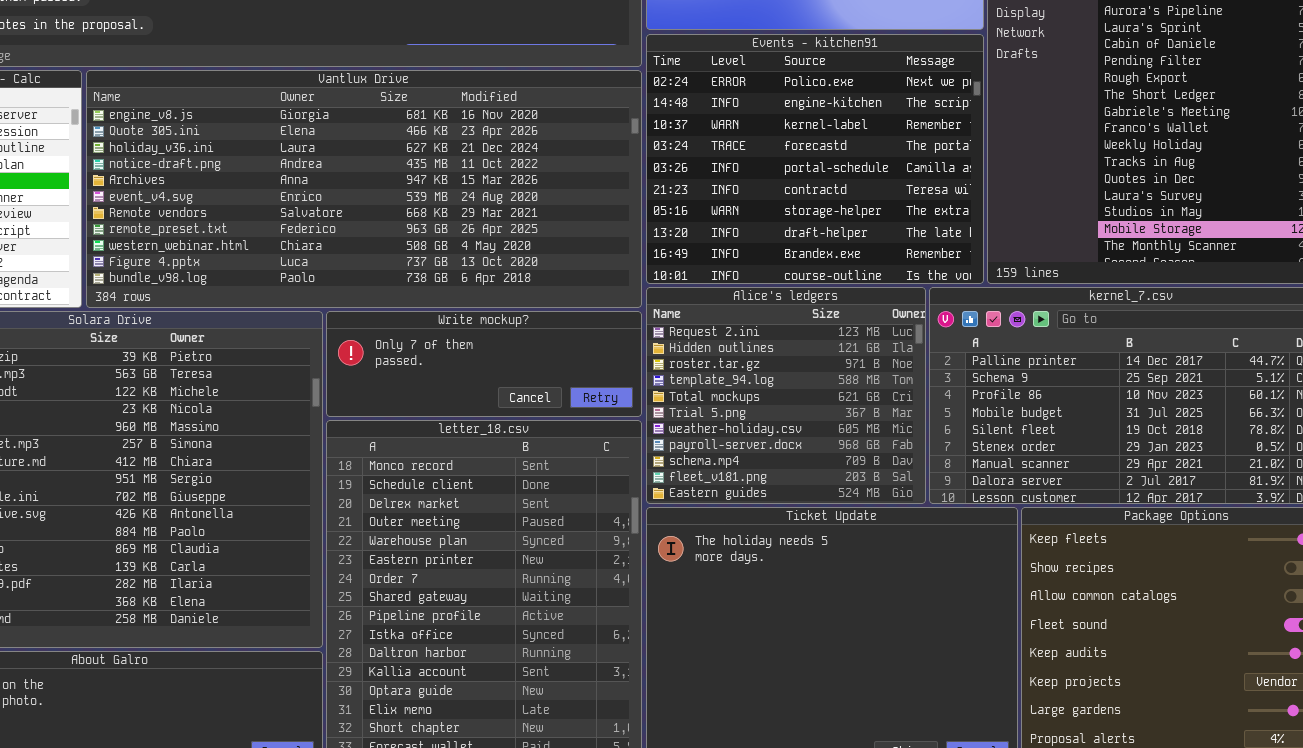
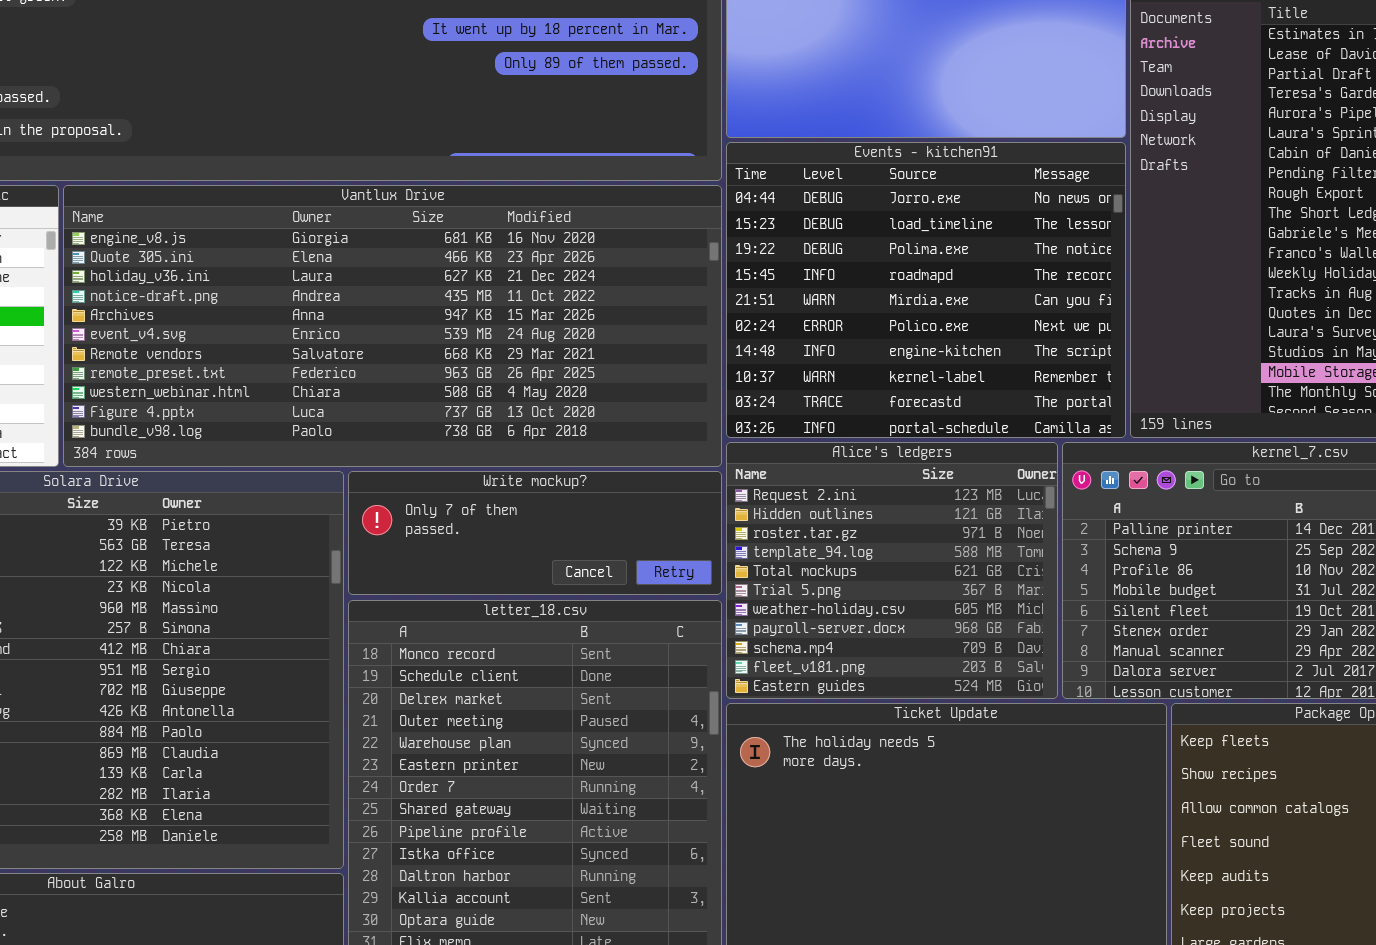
Events - kitchen91: [646,34,984,284] -> [726,142,1126,438], scrolled up 5 rows

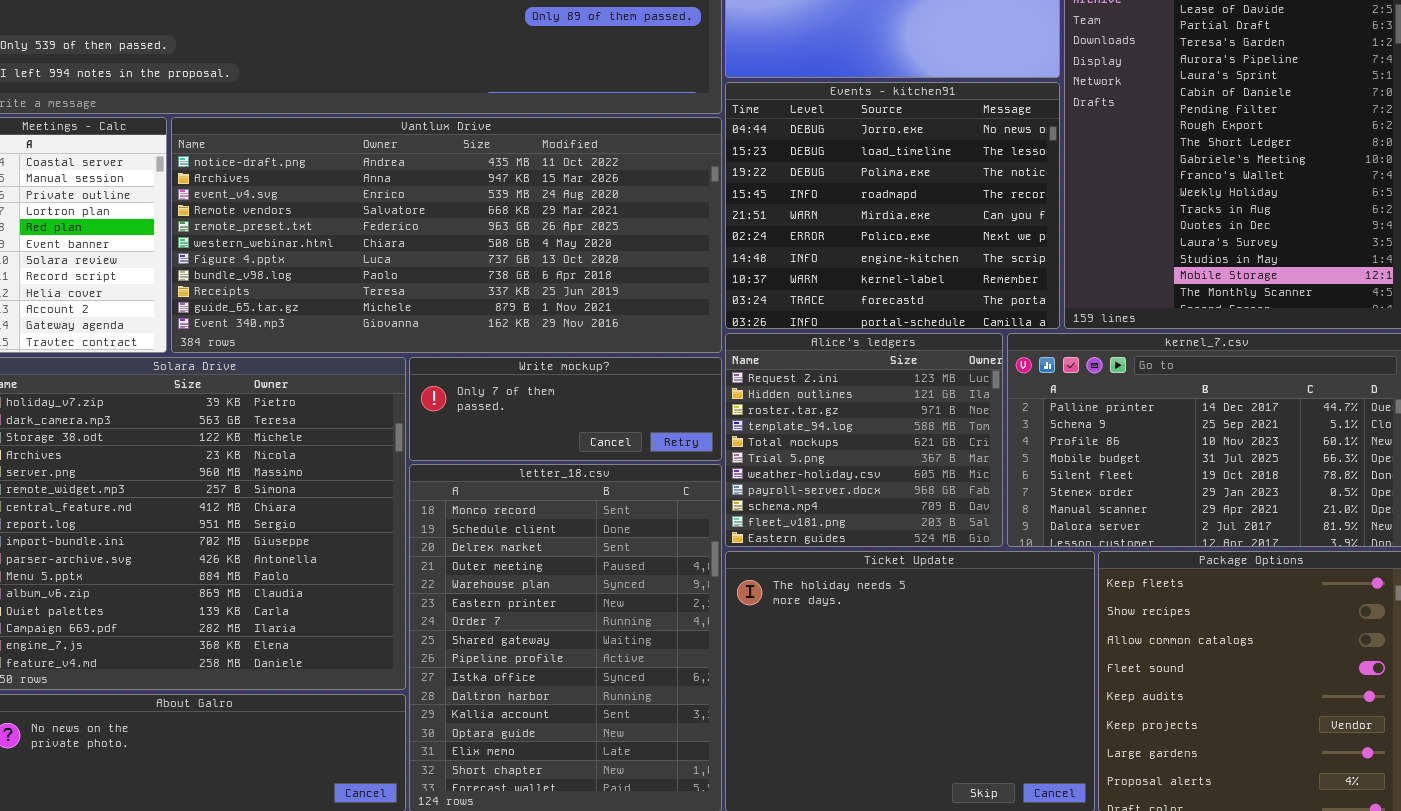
Vantlux Drive: [63,185,722,467] -> [171,117,722,353], scrolled down 3 rows

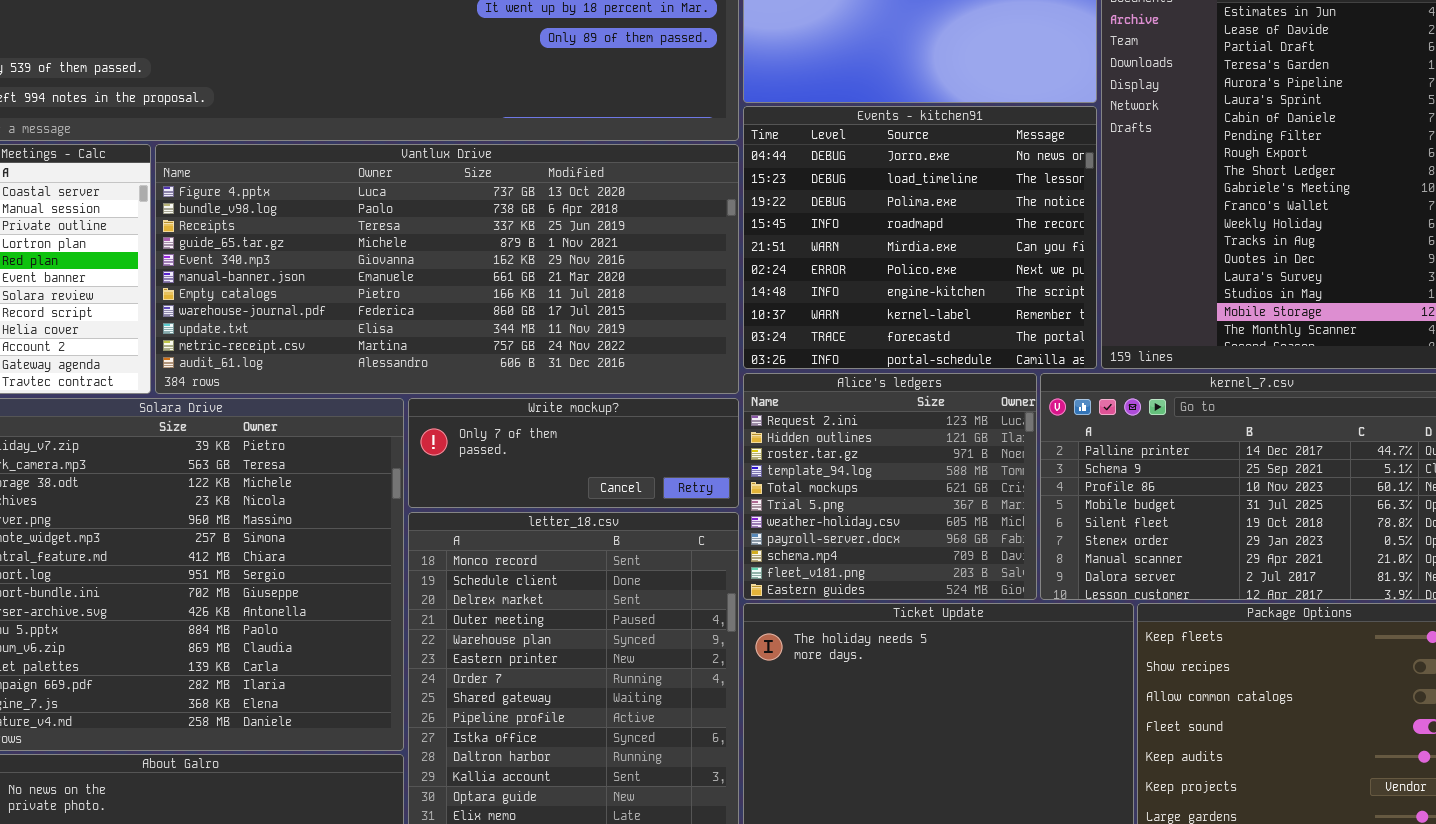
Vantlux Drive: [171,117,722,353] -> [155,144,739,394], scrolled down 6 rows

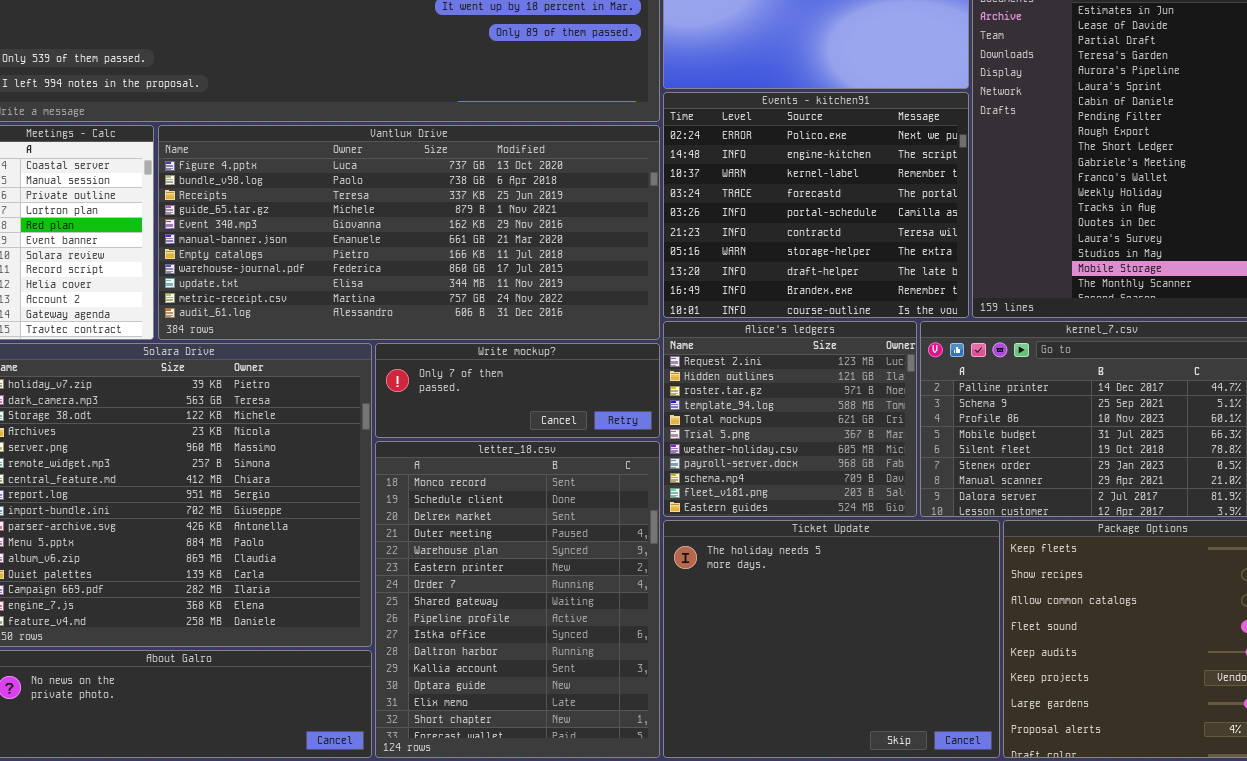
Events - kitchen91: [743,106,1097,369] -> [663,92,969,318], scrolled down 5 rows

